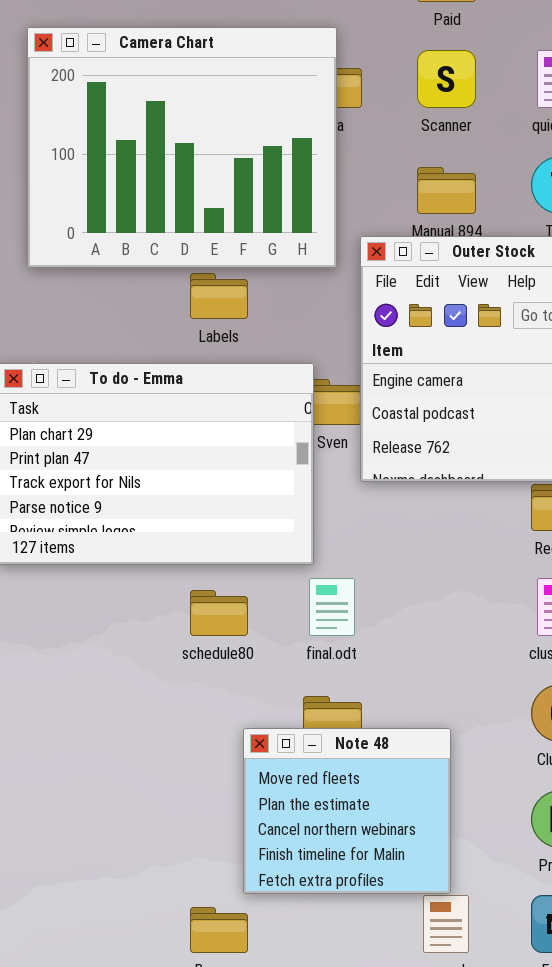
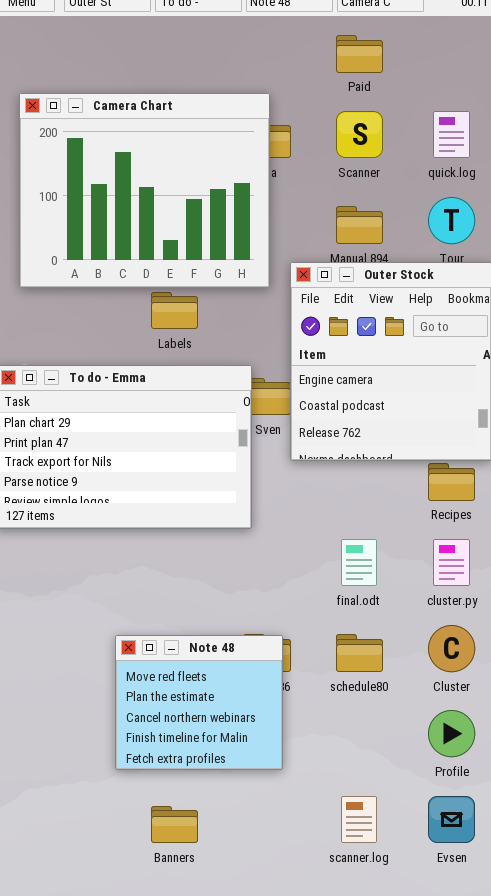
final.odt: [309,578,355,636] -> [341,539,377,586], moved
schedule80: [190,590,248,636] -> [336,634,383,672], moved
Note 48: [243,728,451,894] -> [115,635,283,770], moved

